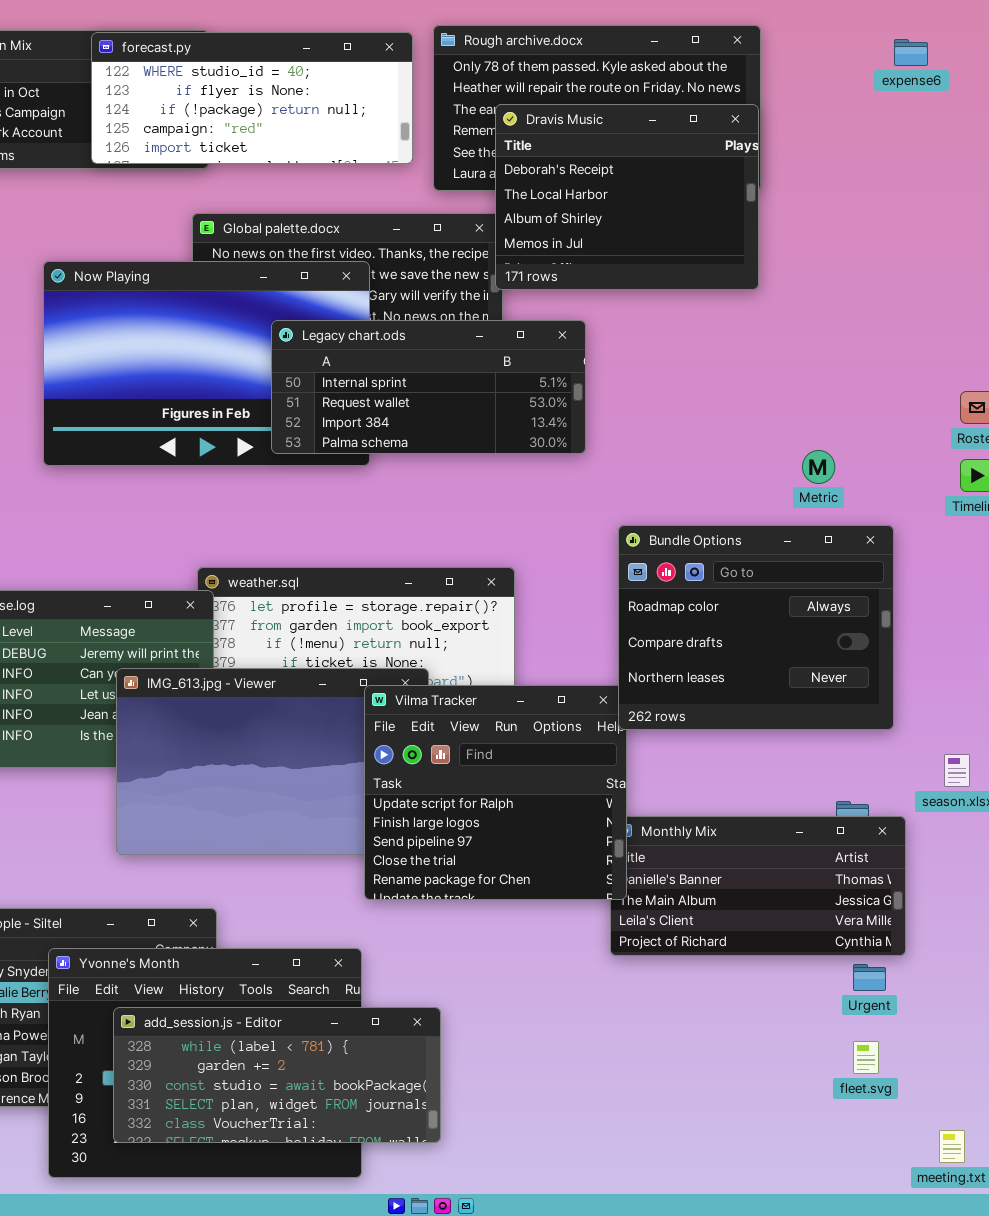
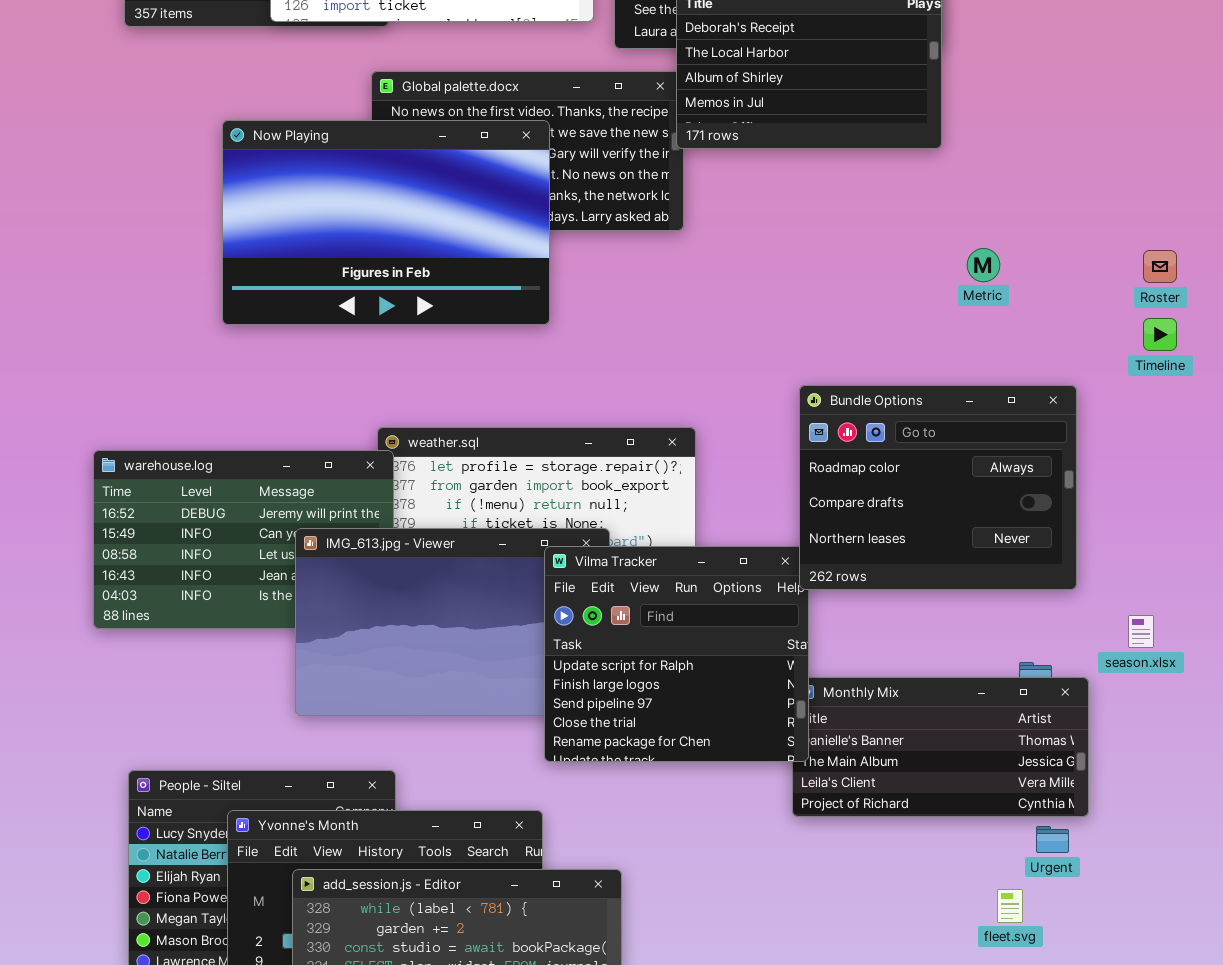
Legacy chart.ods: [271,320,586,454] -> none, closed
Metric: [802,450,835,484] -> [967,248,1000,282], moved
fleet.svg: [853,1041,879,1074] -> [997,889,1023,923], moved

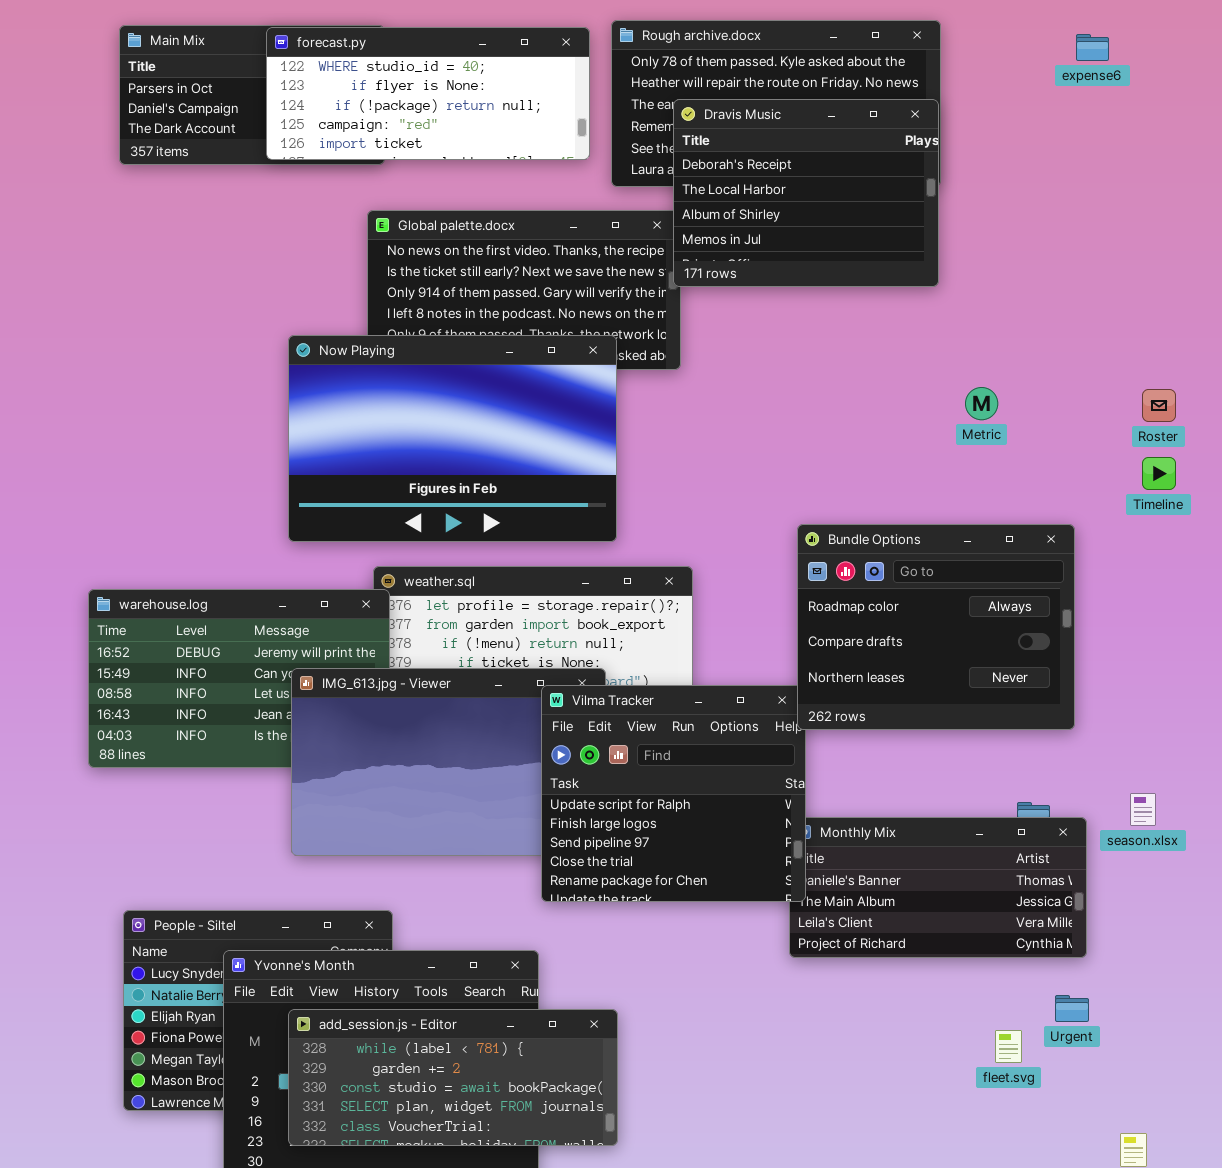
Now Playing: [222,120,550,325] -> [288,335,617,542], moved
season.xlsx: [1128,615,1154,648] -> [1130,793,1156,826], moved
Urgent: [1036,826,1069,853] -> [1055,995,1089,1022], moved

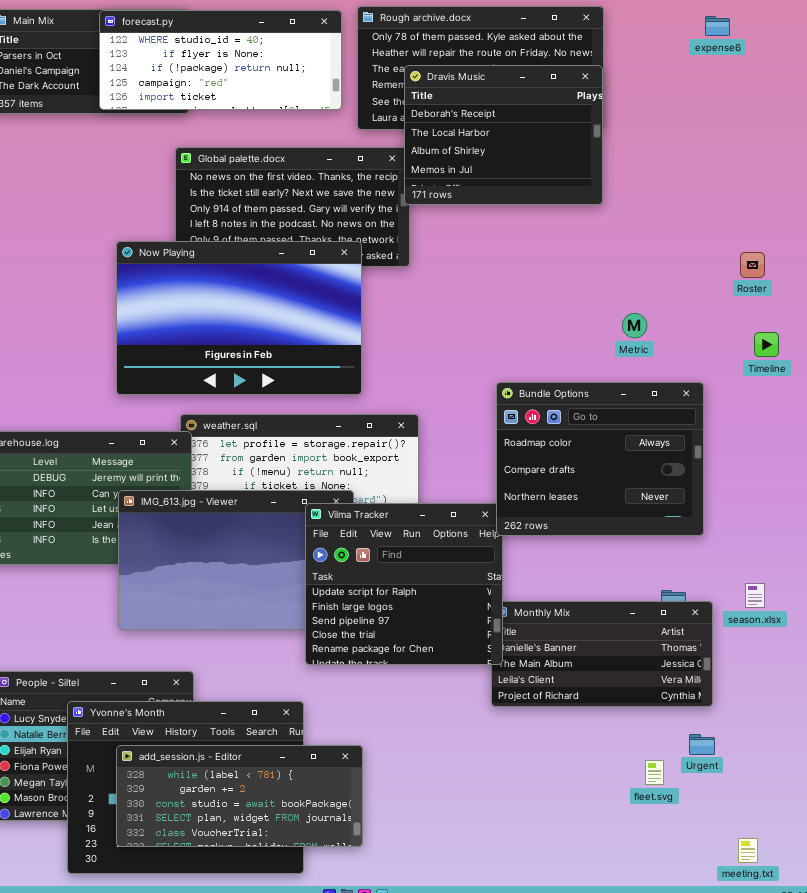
Metric: [965,387,998,420] -> [622,313,647,338], moved
Roster: [1142,389,1176,422] -> [740,252,765,278], moved

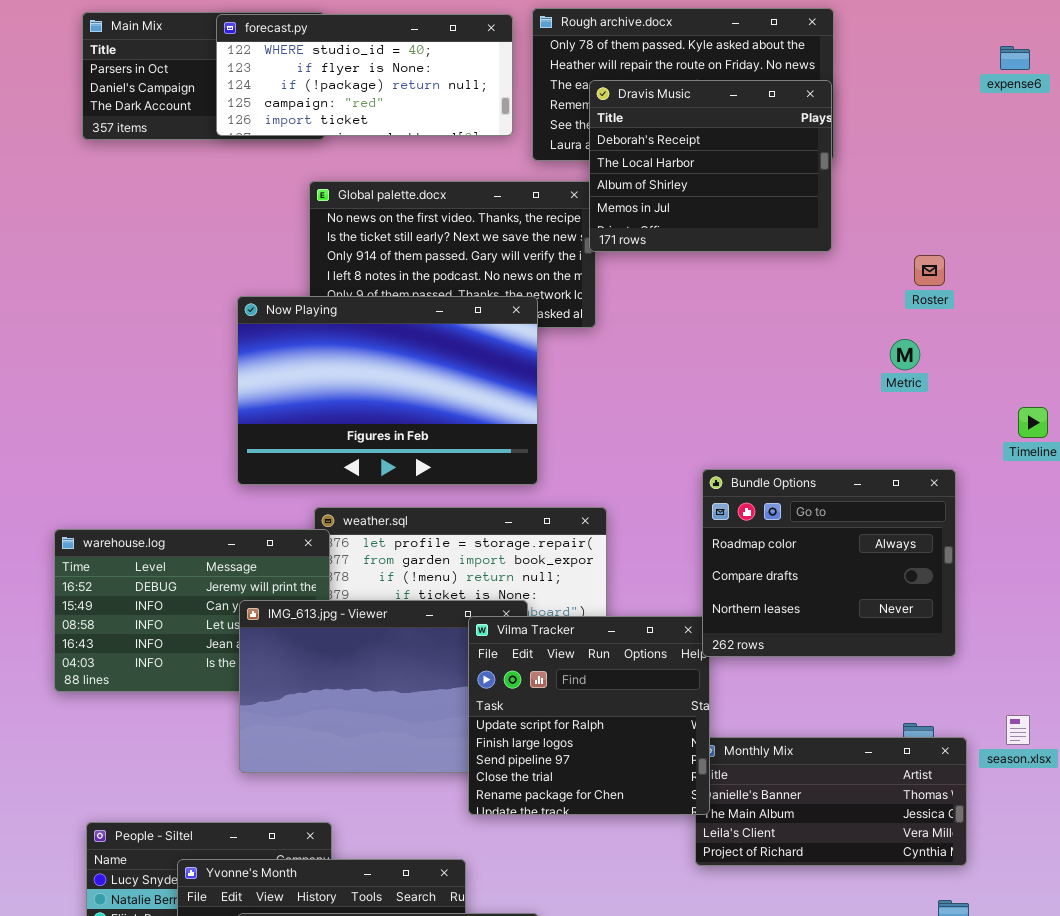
expense6: [705,16,730,36] -> [1000,46,1030,70], moved
Roster: [740,252,765,278] -> [914,255,945,286], moved
Metric: [622,313,647,338] -> [890,339,920,370], moved

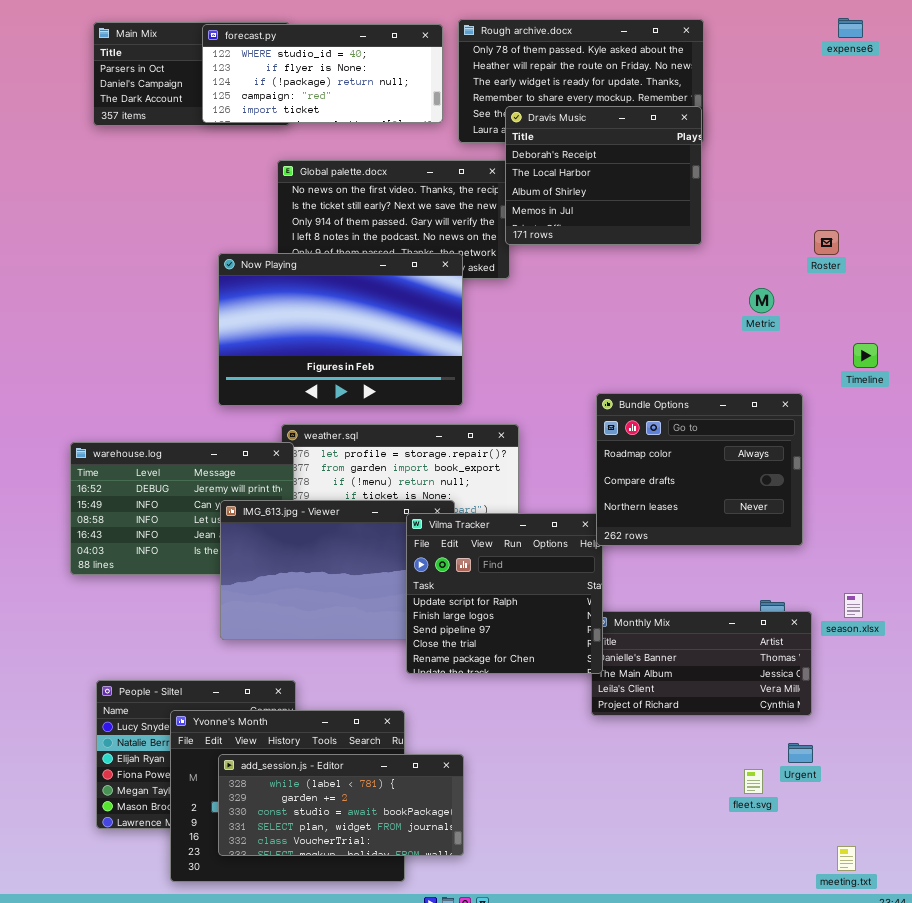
expense6: [1000,46,1030,70] -> [838,18,863,38], moved
Dravis Music: [589,80,832,252] -> [505,106,702,245], moved
Roster: [914,255,945,286] -> [814,230,839,255], moved

